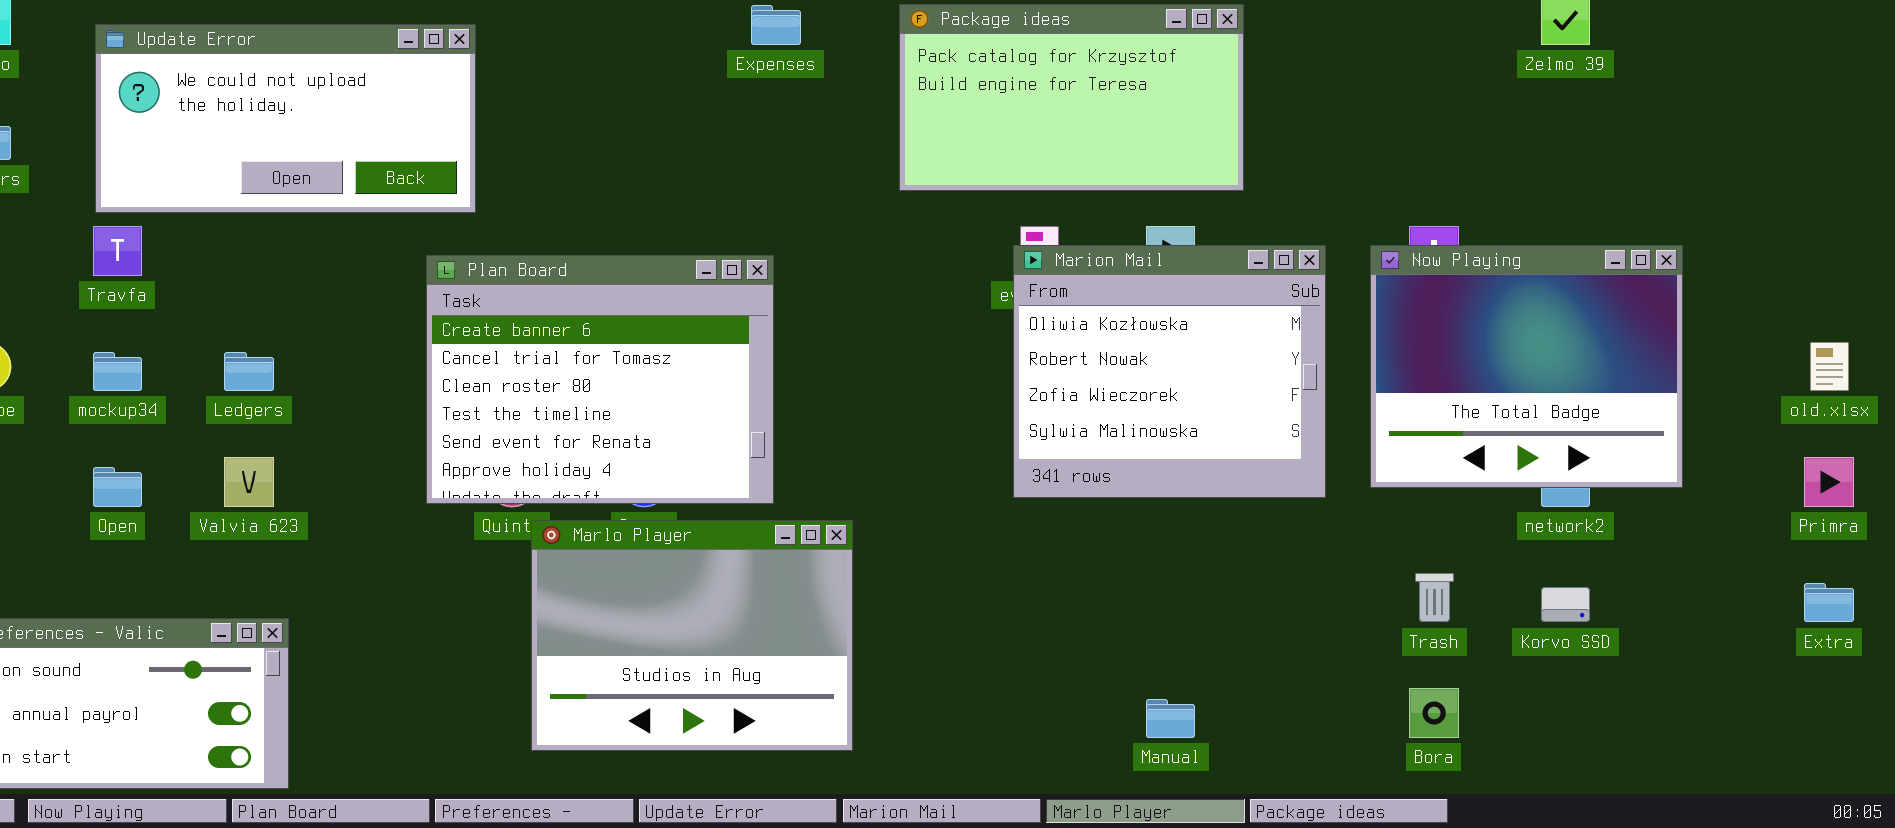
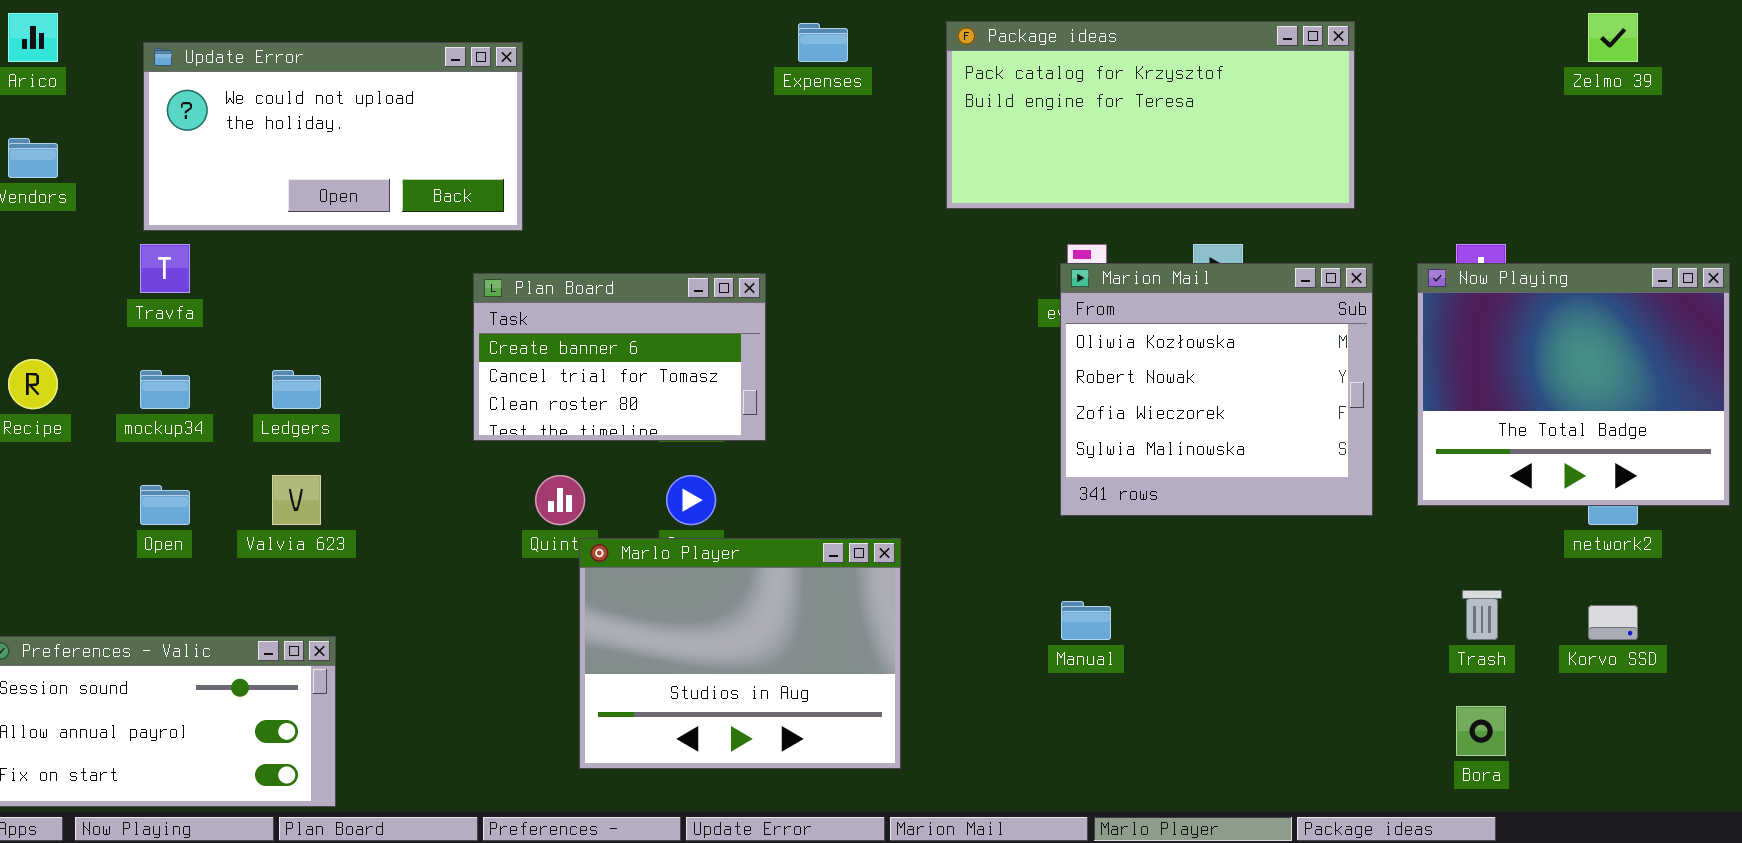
Package ideas: [899,4,1244,191] -> [946,21,1355,209], resized
Plan Board: [426,255,774,504] -> [473,273,766,441], resized
Manual: [1146,699,1195,738] -> [1061,601,1111,640], moved

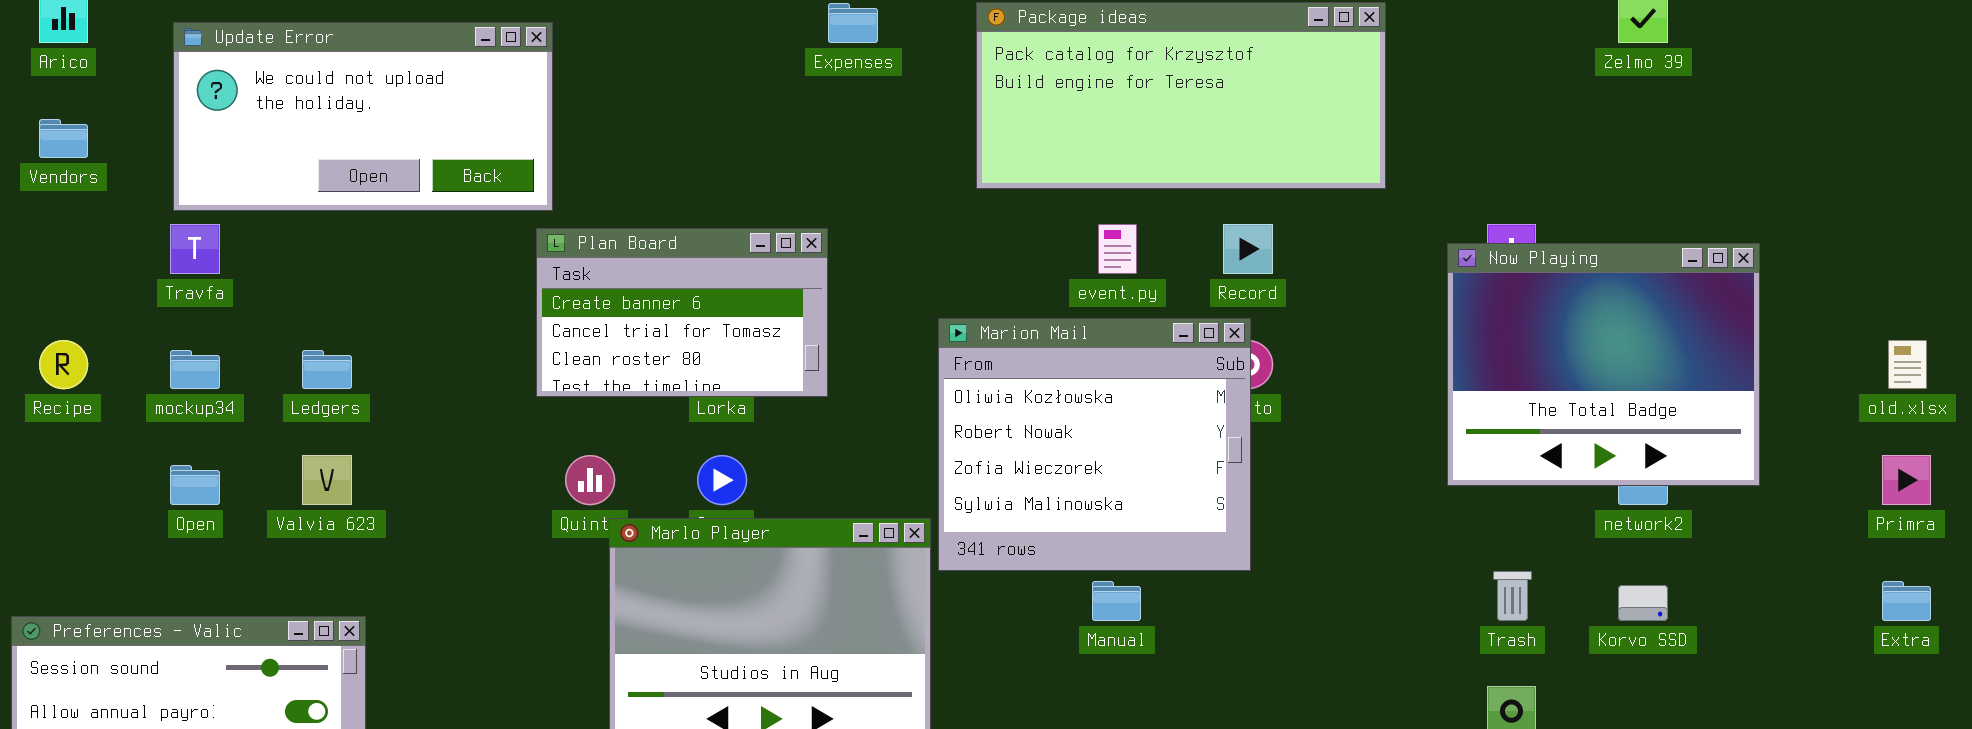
Marion Mail: [1060,263,1373,516] -> [938,318,1251,571], moved
Plan Board: [473,273,766,441] -> [536,228,828,397], moved

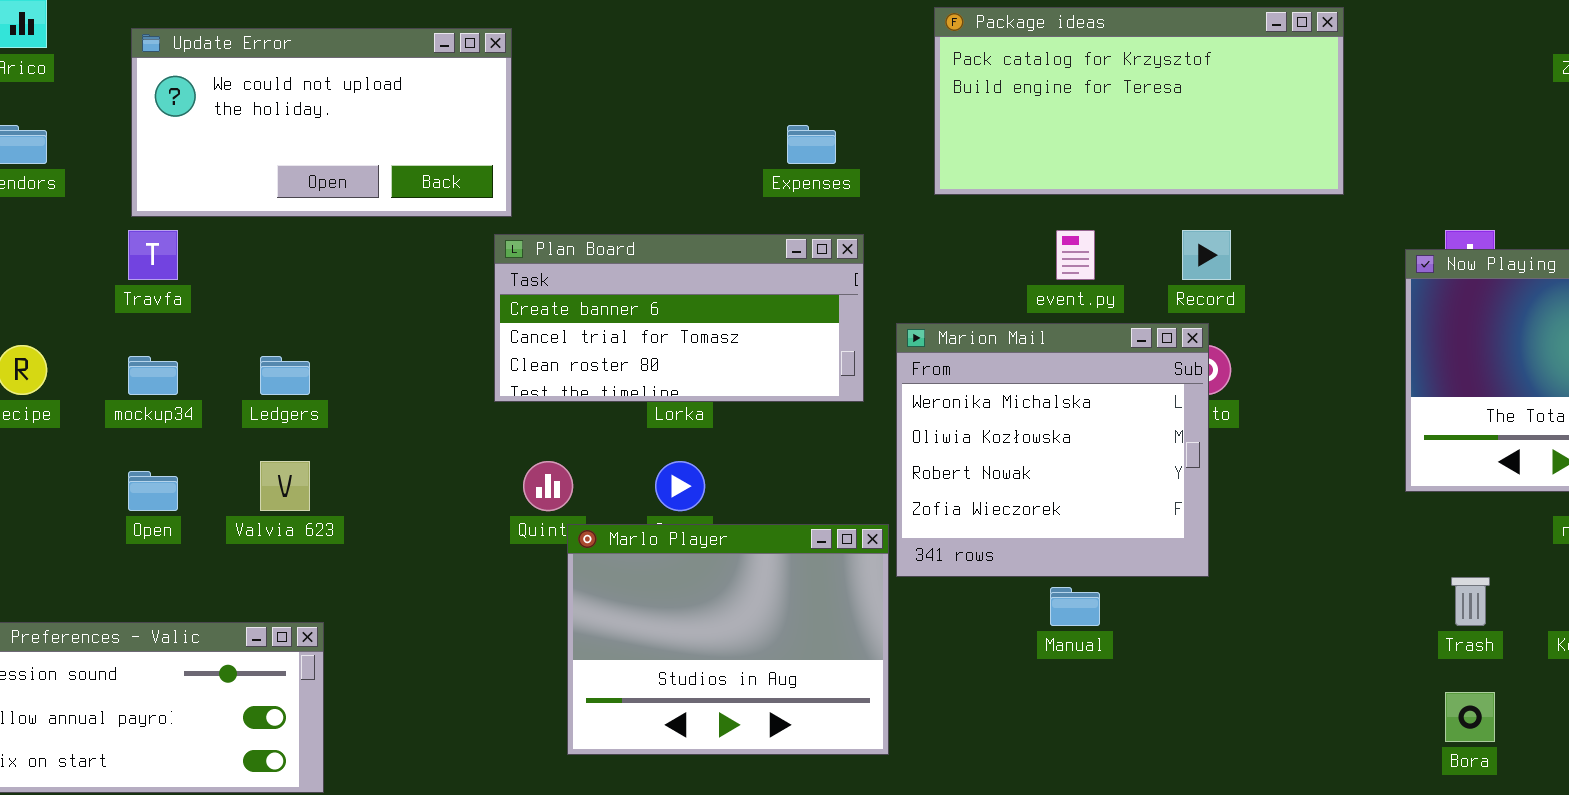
Expenses: [828,3,878,43] -> [787,125,836,164], moved
Plan Board: [536,228,828,397] -> [494,234,864,402], resized
Marion Mail: [938,318,1251,571] -> [896,323,1209,577], scrolled up 1 row

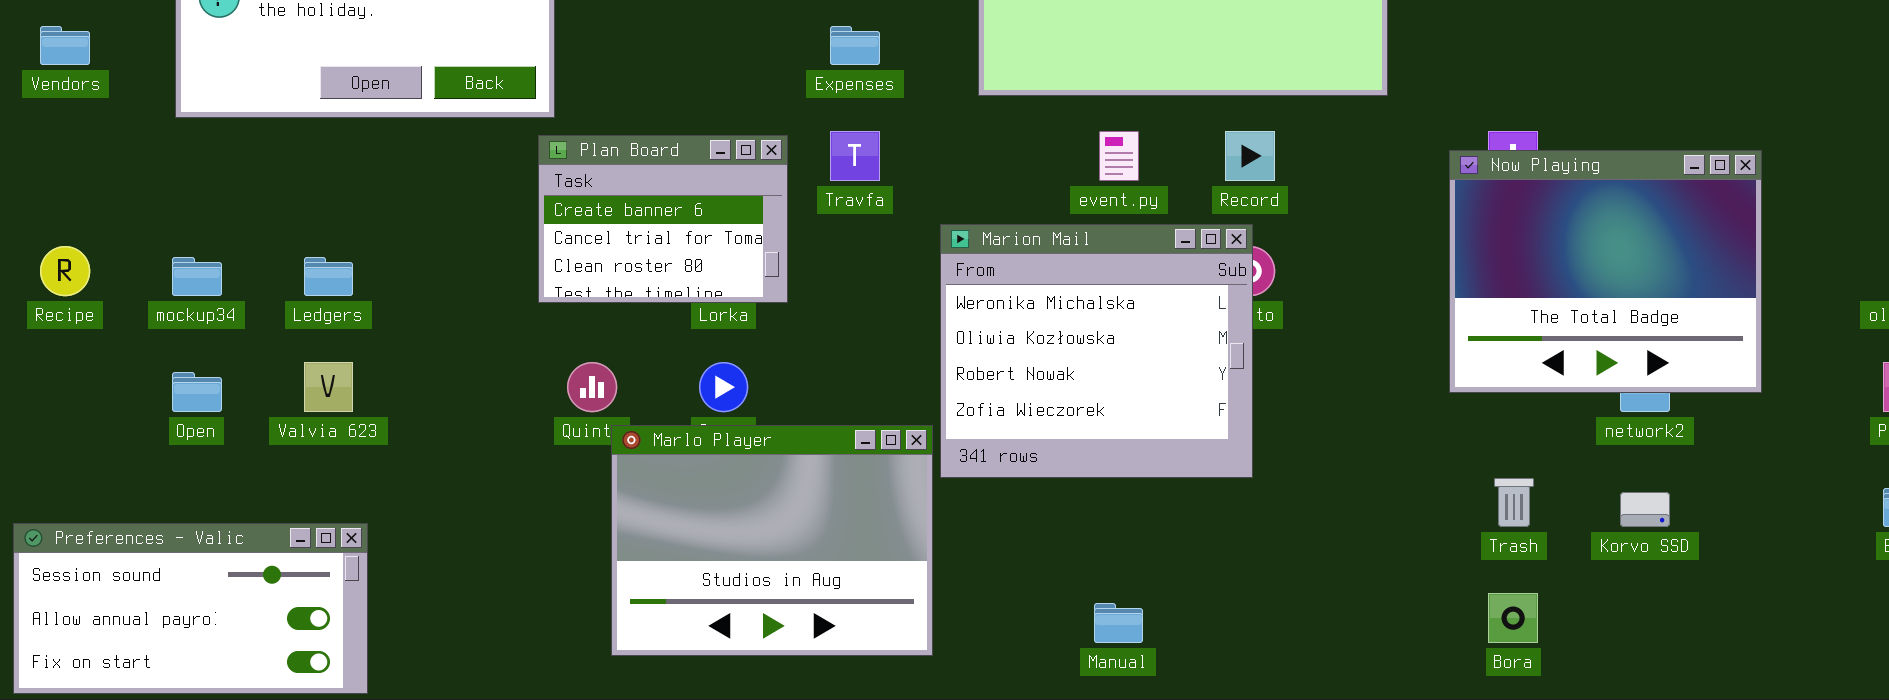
Travfa: [128,230,178,280] -> [830,131,880,181], moved
Plan Board: [494,234,864,402] -> [538,135,788,303], resized
Manual: [1050,587,1100,626] -> [1094,603,1143,643], moved

